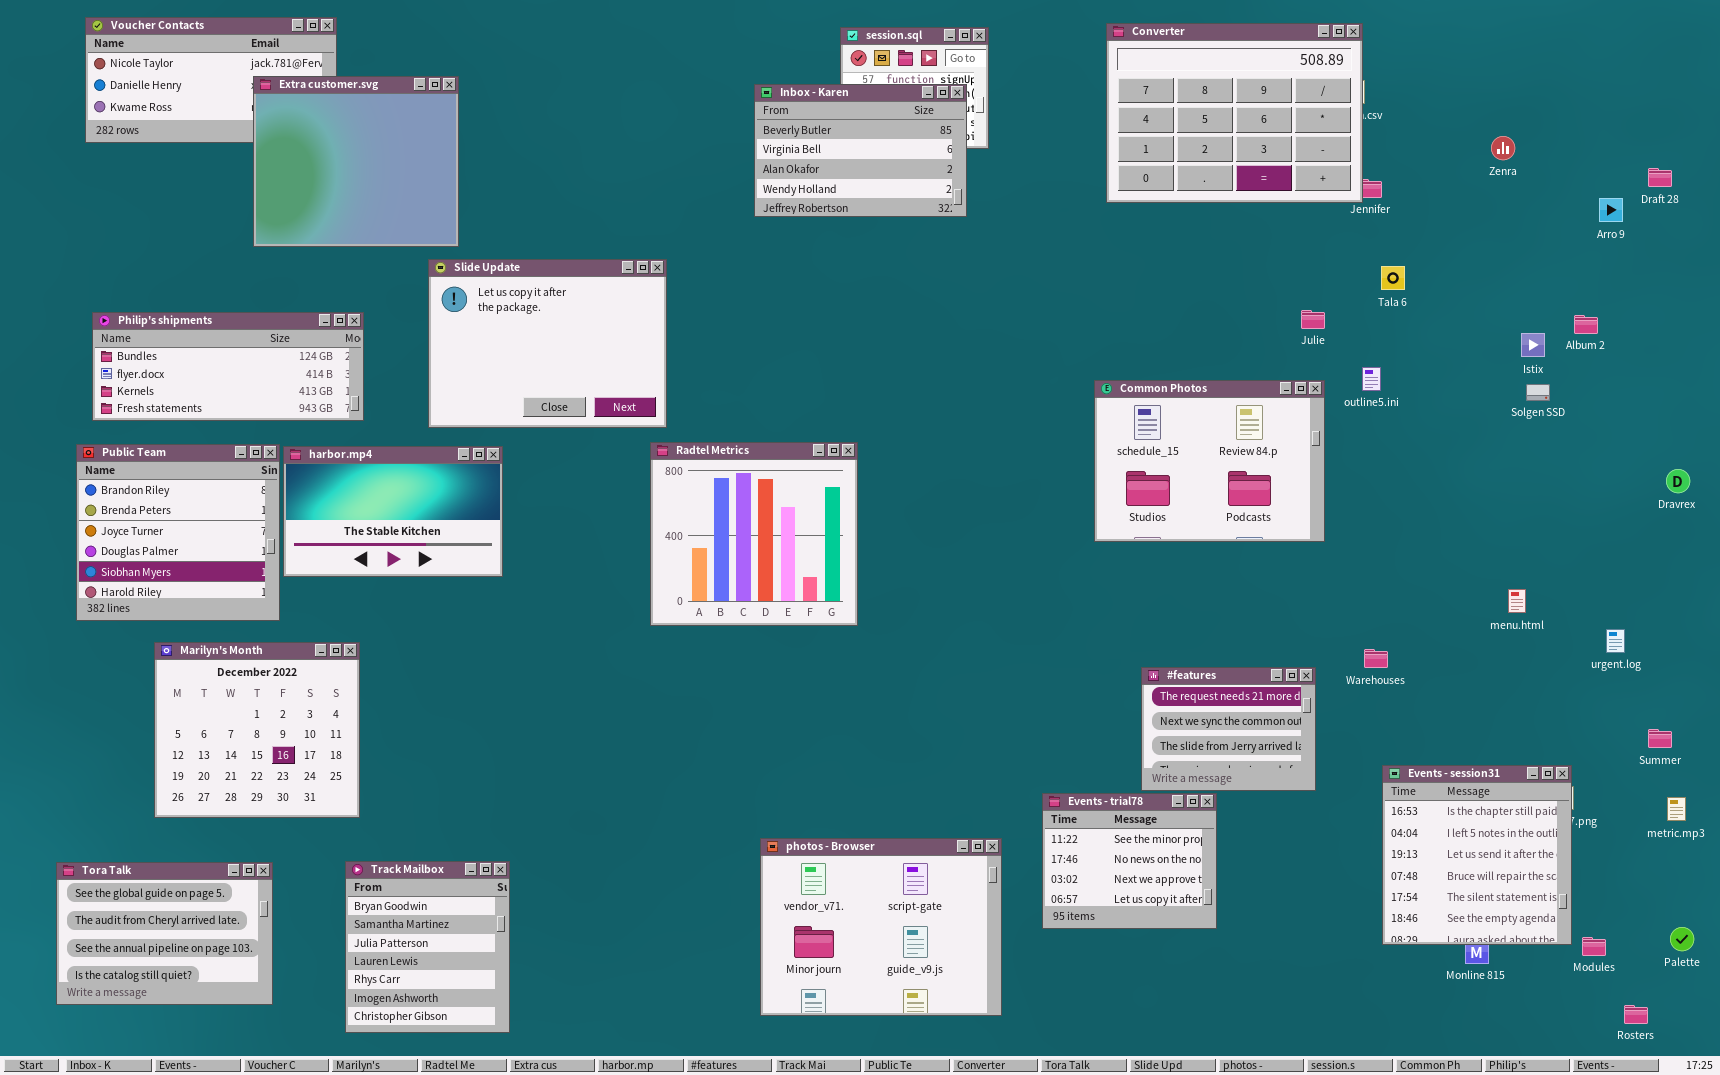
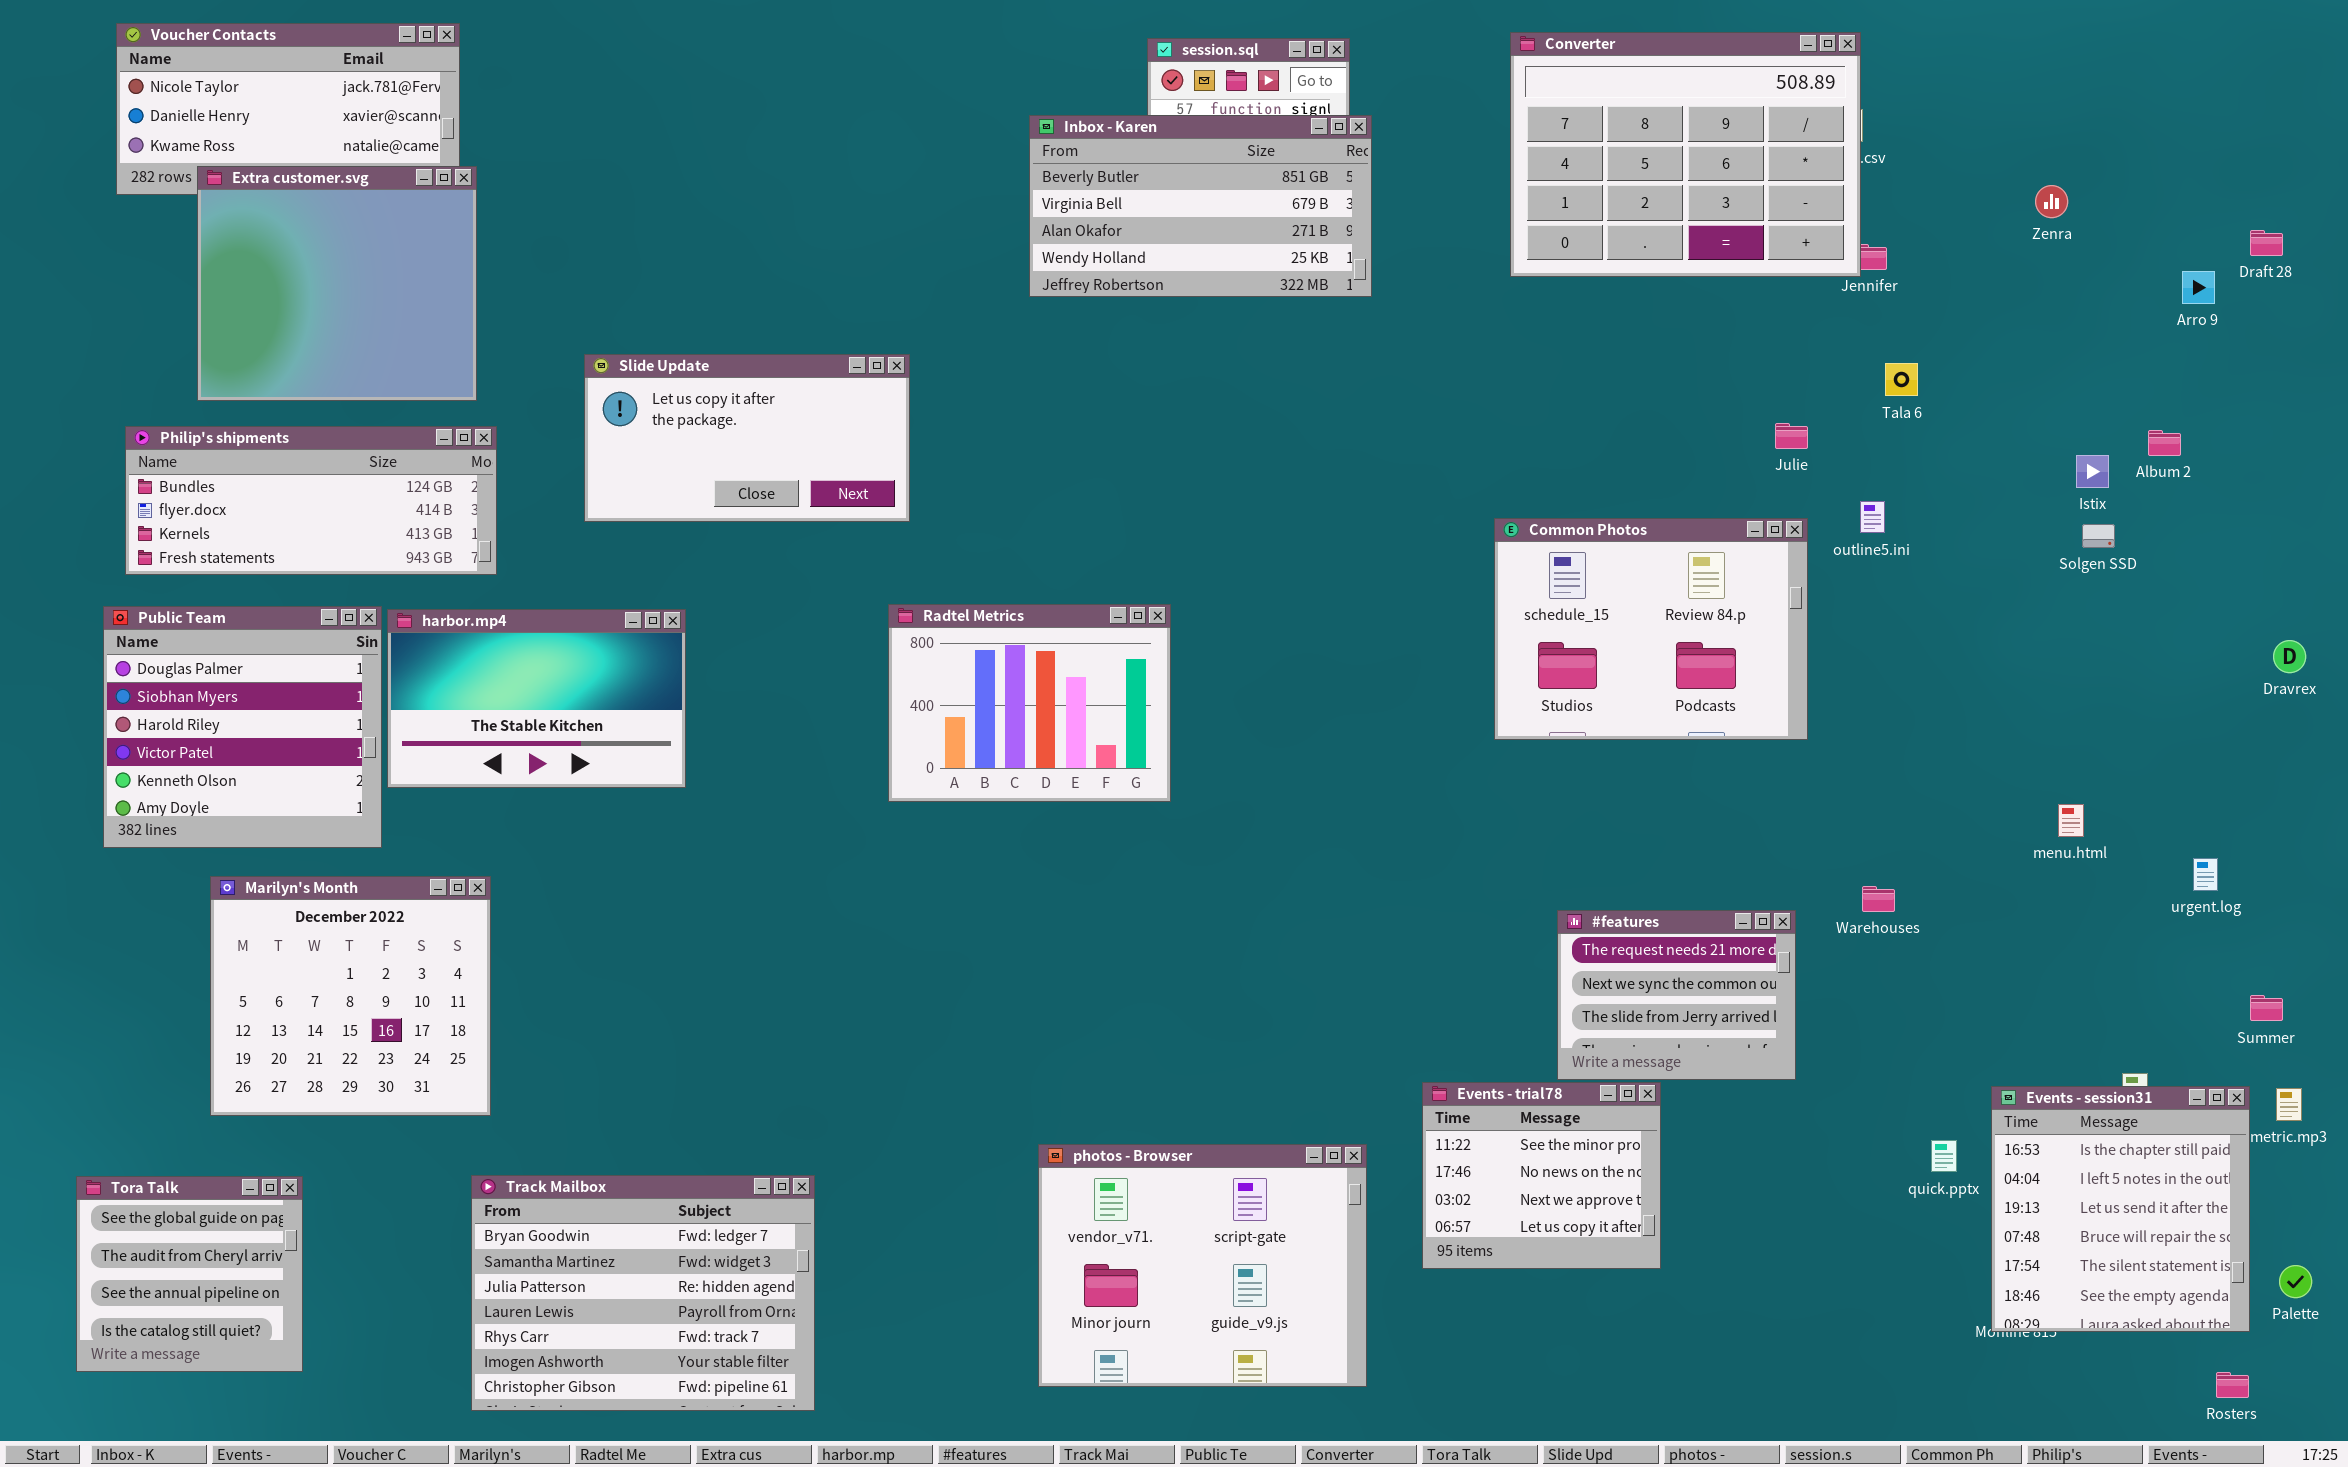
Extra customer.svg: [253,76,459,247] -> [197,166,477,401], moved
Inbox - Karen: [754,84,967,217] -> [1029,115,1372,297], resized
Slide Update: [428,259,667,428] -> [584,354,910,522], resized
Radtel Metrics: [650,442,858,626] -> [888,604,1171,802], resized
Public Team: [76,444,280,621] -> [103,606,382,848], scrolled down 3 rows
Events - session31: [1382,765,1572,945] -> [1991,1086,2250,1332], moved
Track Mailbox: [345,861,510,1033] -> [471,1175,815,1411], resized
Tora Talk: [56,862,273,1005] -> [76,1176,303,1372], resized

